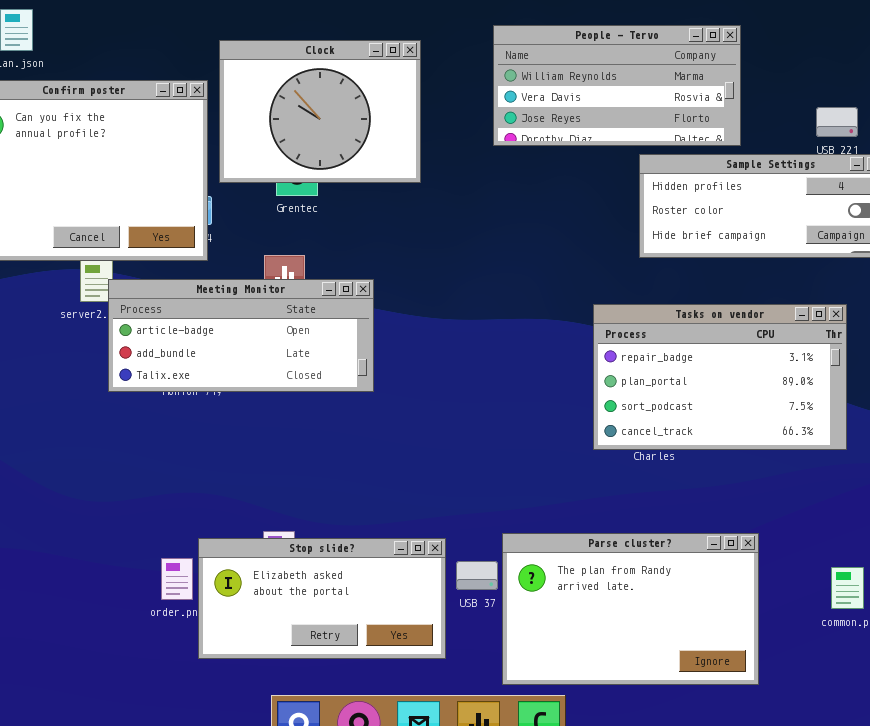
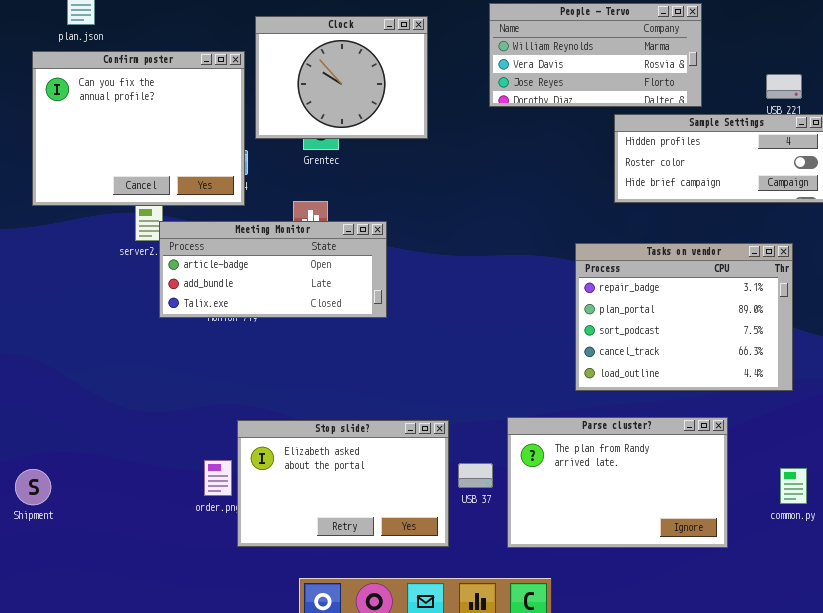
Tasks on vendor: [593,304,847,450] -> [575,243,793,391], resized
Parse cluster?: [502,533,759,685] -> [507,417,728,548], moved
Stop slide?: [198,538,446,659] -> [237,420,449,547], resized

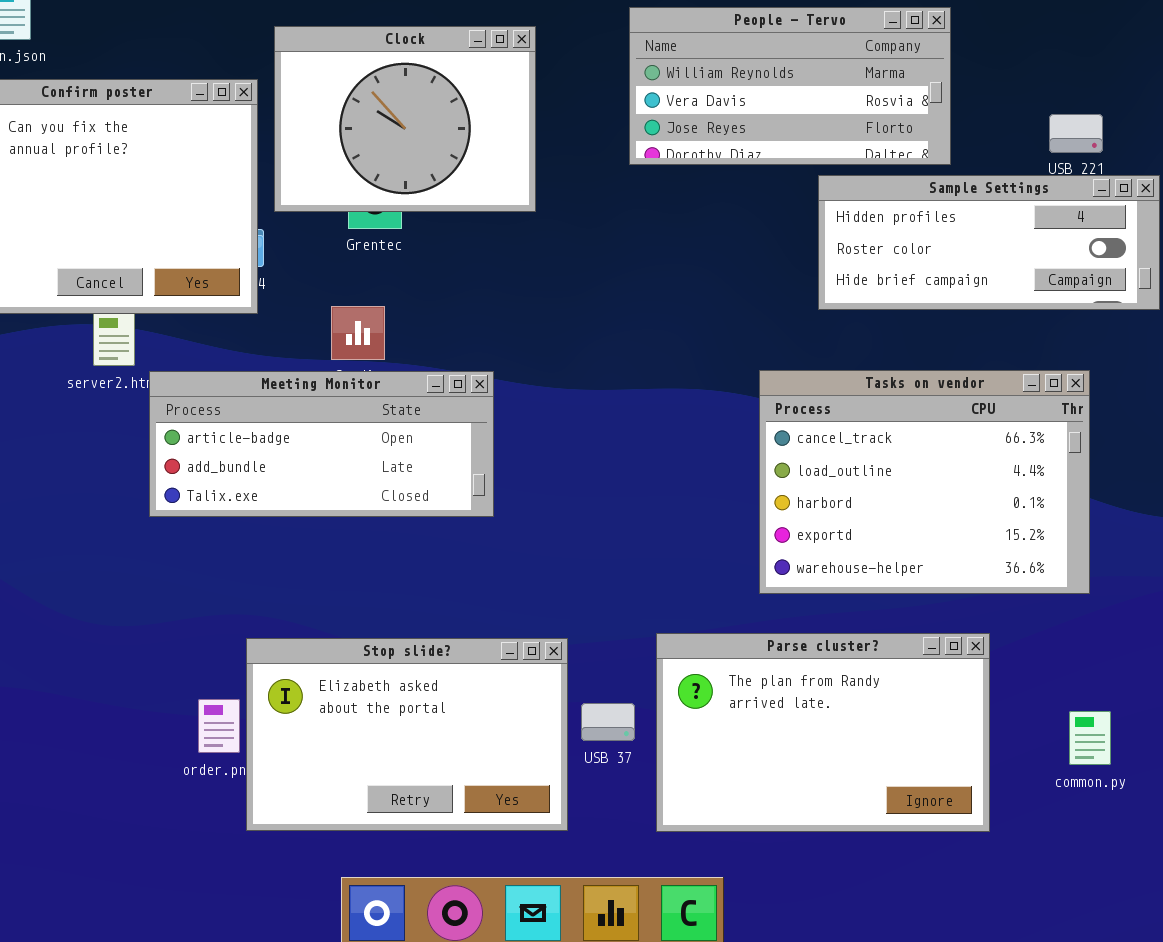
Meeting Monitor: [159,221,387,318] -> [149,371,494,517], moved
Tasks on vendor: [575,243,793,391] -> [759,370,1090,594], scrolled down 3 rows

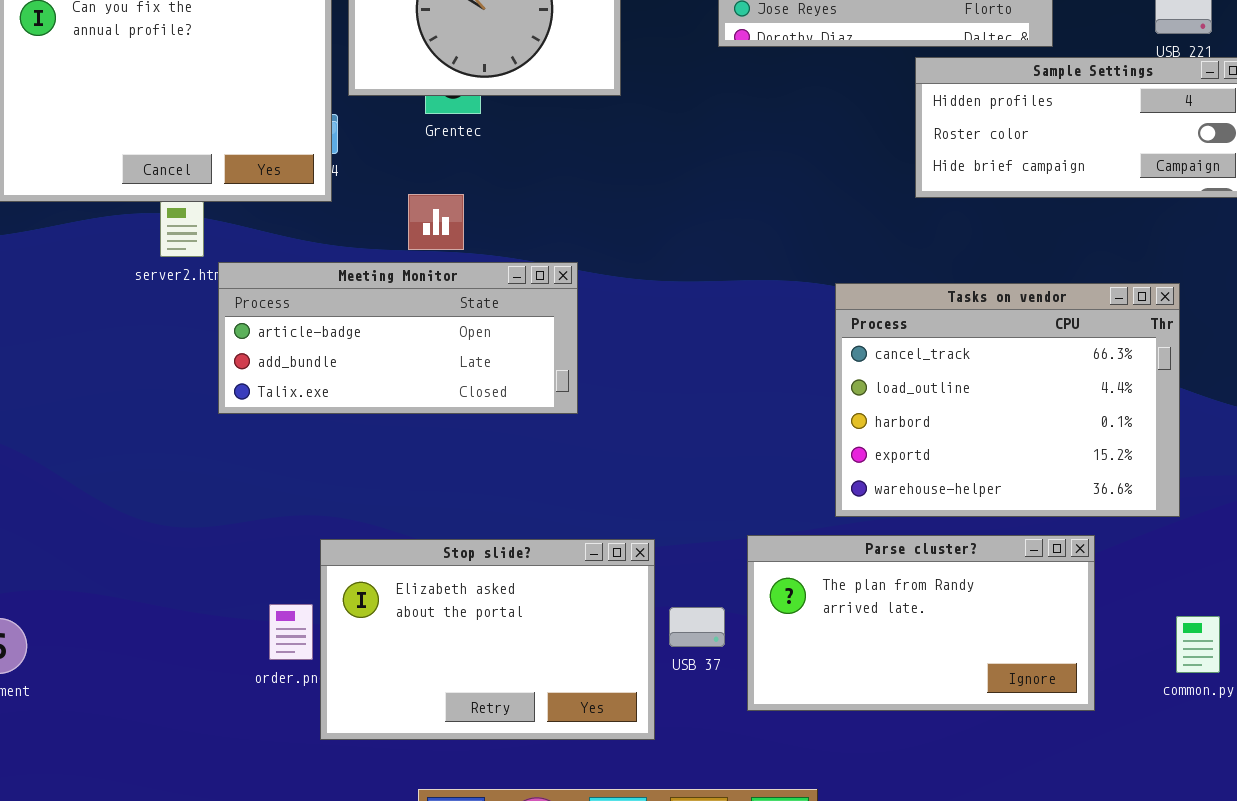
Tasks on vendor: [759,370,1090,594] -> [835,283,1180,517], moved
Parse cluster?: [656,633,990,832] -> [747,535,1095,711], resized

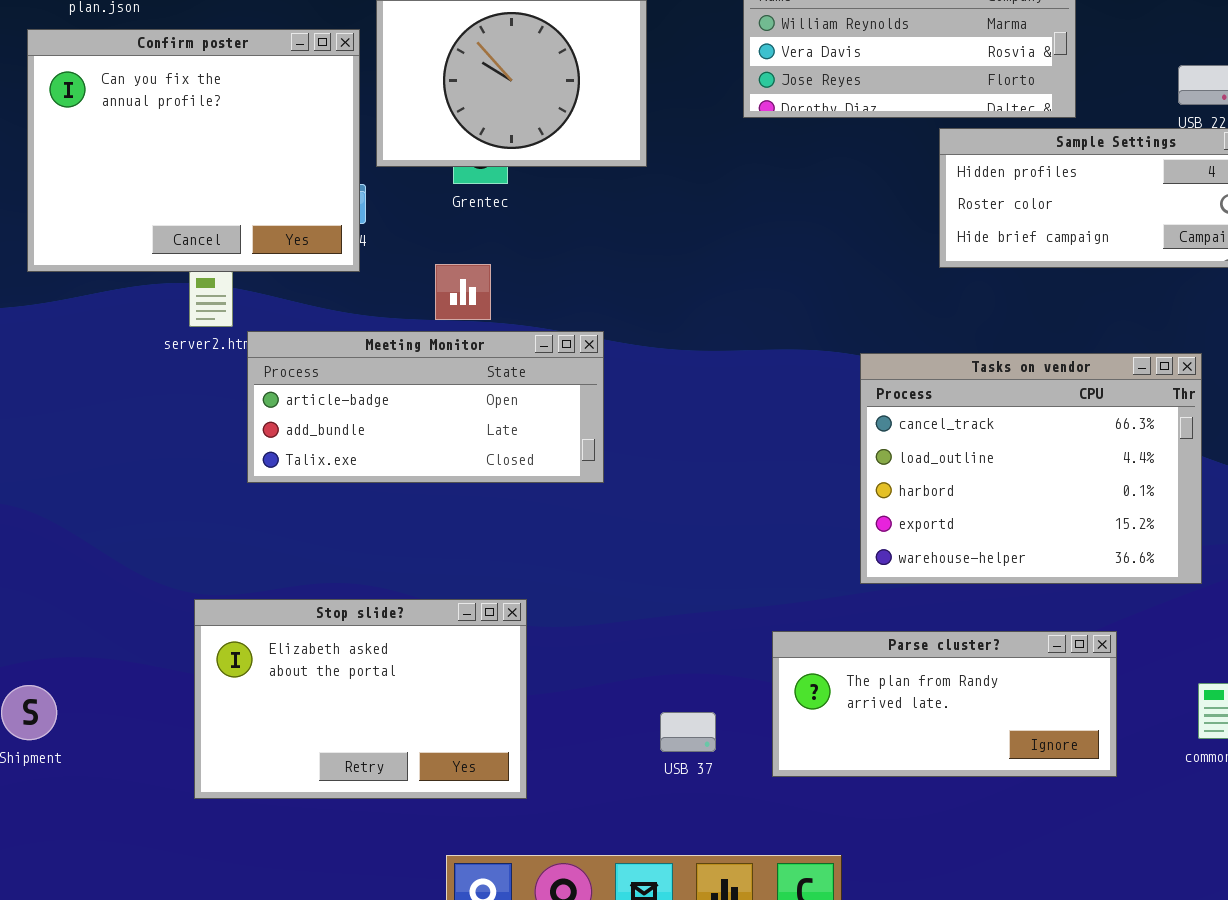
Parse cluster?: [747,535,1095,711] -> [772,631,1117,777], resized
Stop slide?: [320,539,655,740] -> [194,599,527,799], moved
USB 37: [669,607,725,647] -> [660,712,716,752], moved

